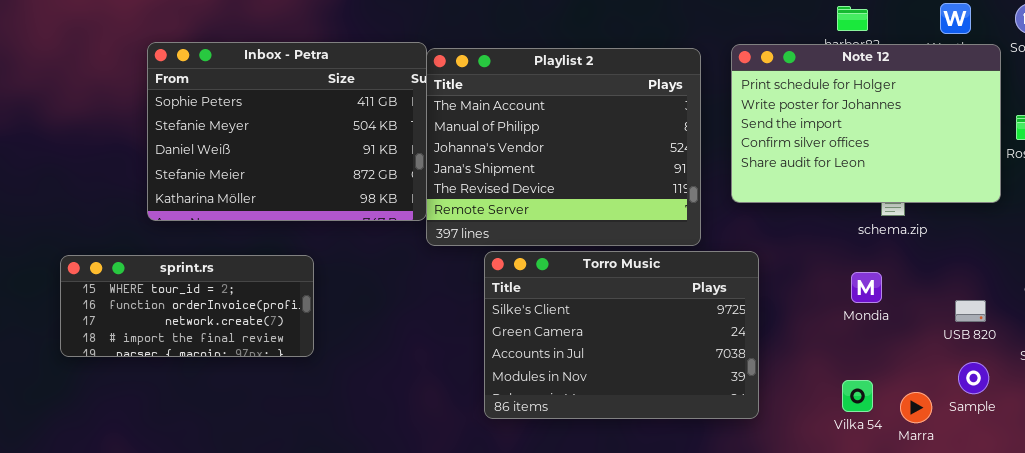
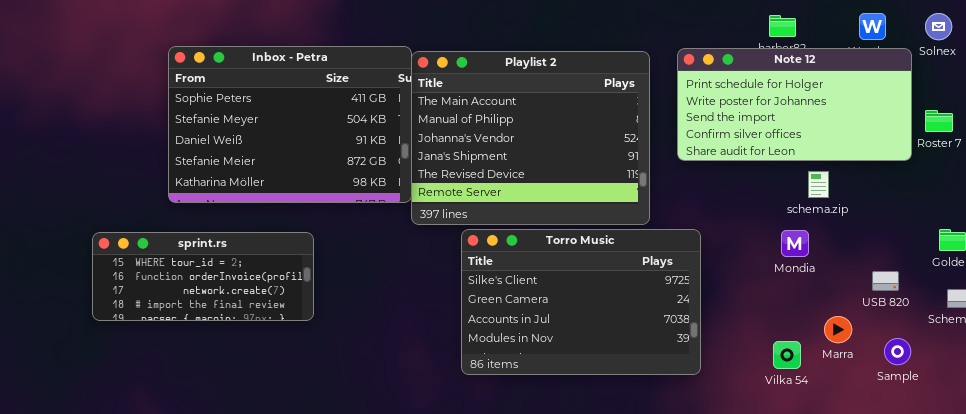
Note 12: [731,44,1001,203] -> [677,48,912,161], resized
Mondia: [851,272,882,303] -> [781,230,809,257], moved
Sample: [958,362,989,394] -> [884,338,911,365], moved
Marra: [900,392,932,423] -> [824,316,852,343], moved

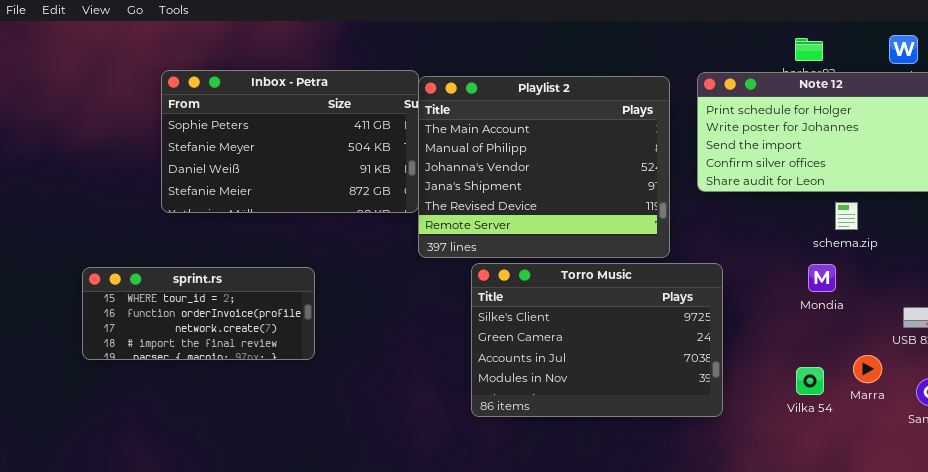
Inbox - Petra: [168,46,412,203] -> [161,70,419,213], resized
Vilka 54: [773,341,801,369] -> [796,367,824,395], moved

